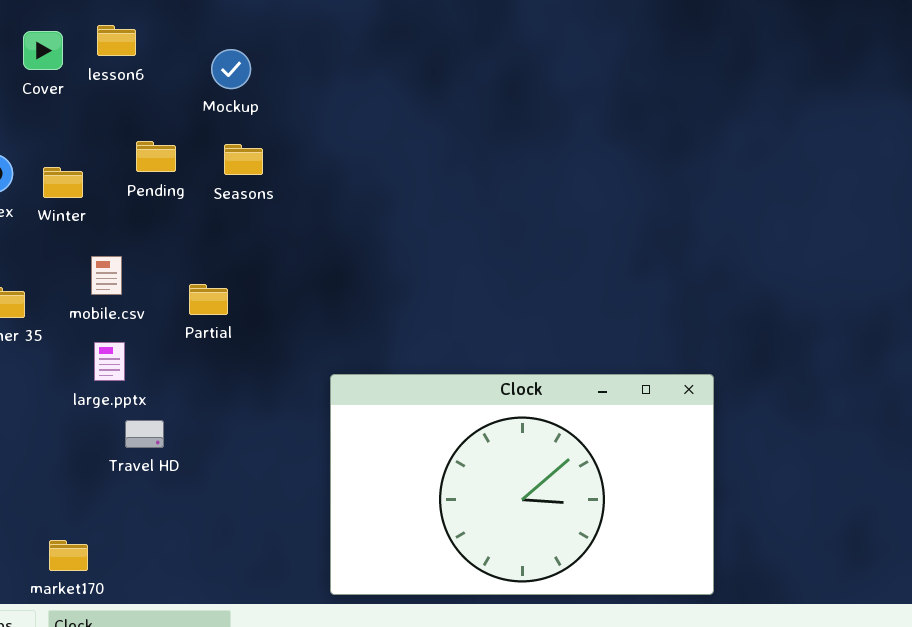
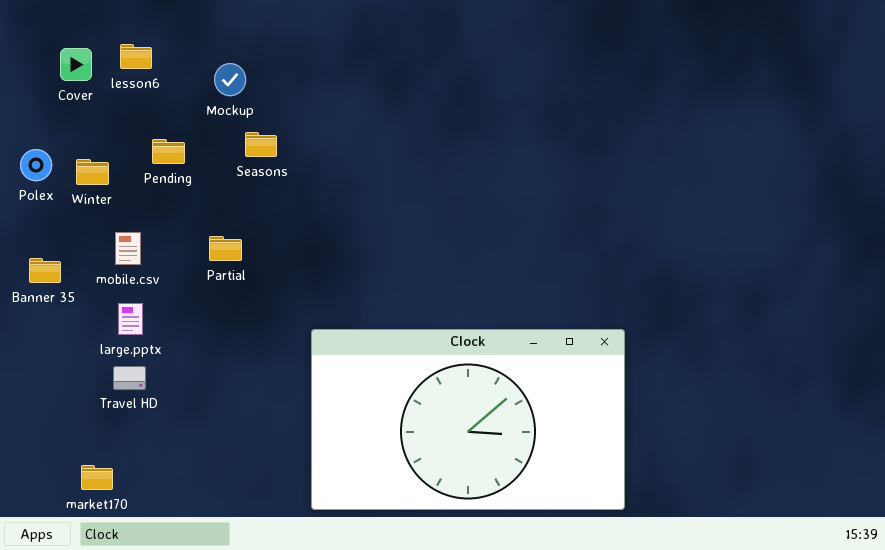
Seasons: [224,144,263,175] -> [245,132,277,157], moved
Partial: [189,284,228,315] -> [209,236,242,261], moved
Travel HD: [125,420,164,448] -> [113,366,146,390], moved

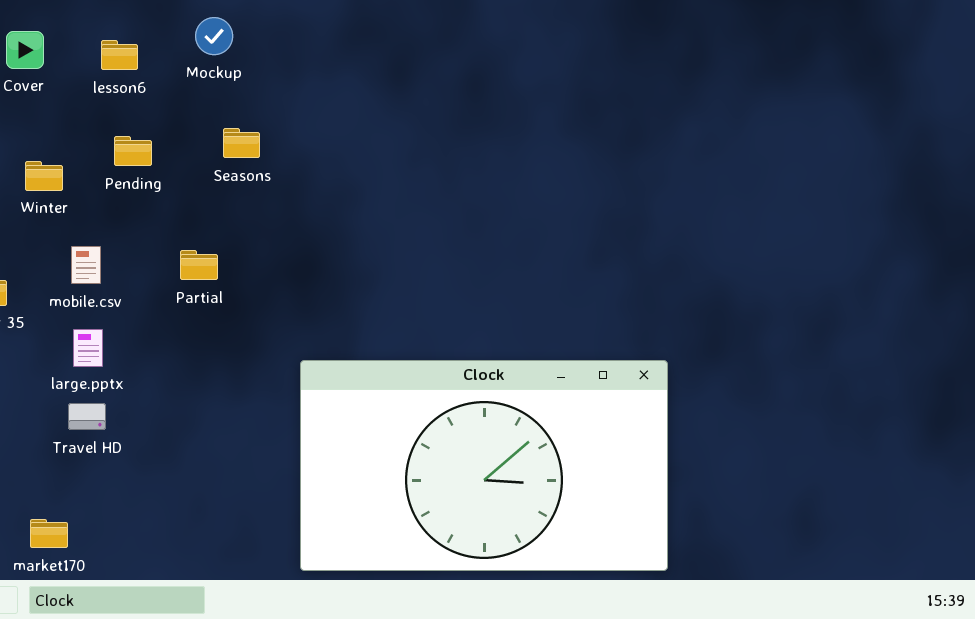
lesson6: [120,44,152,69] -> [101,40,138,70], moved
Mockup: [214,63,246,96] -> [195,17,233,55], moved

